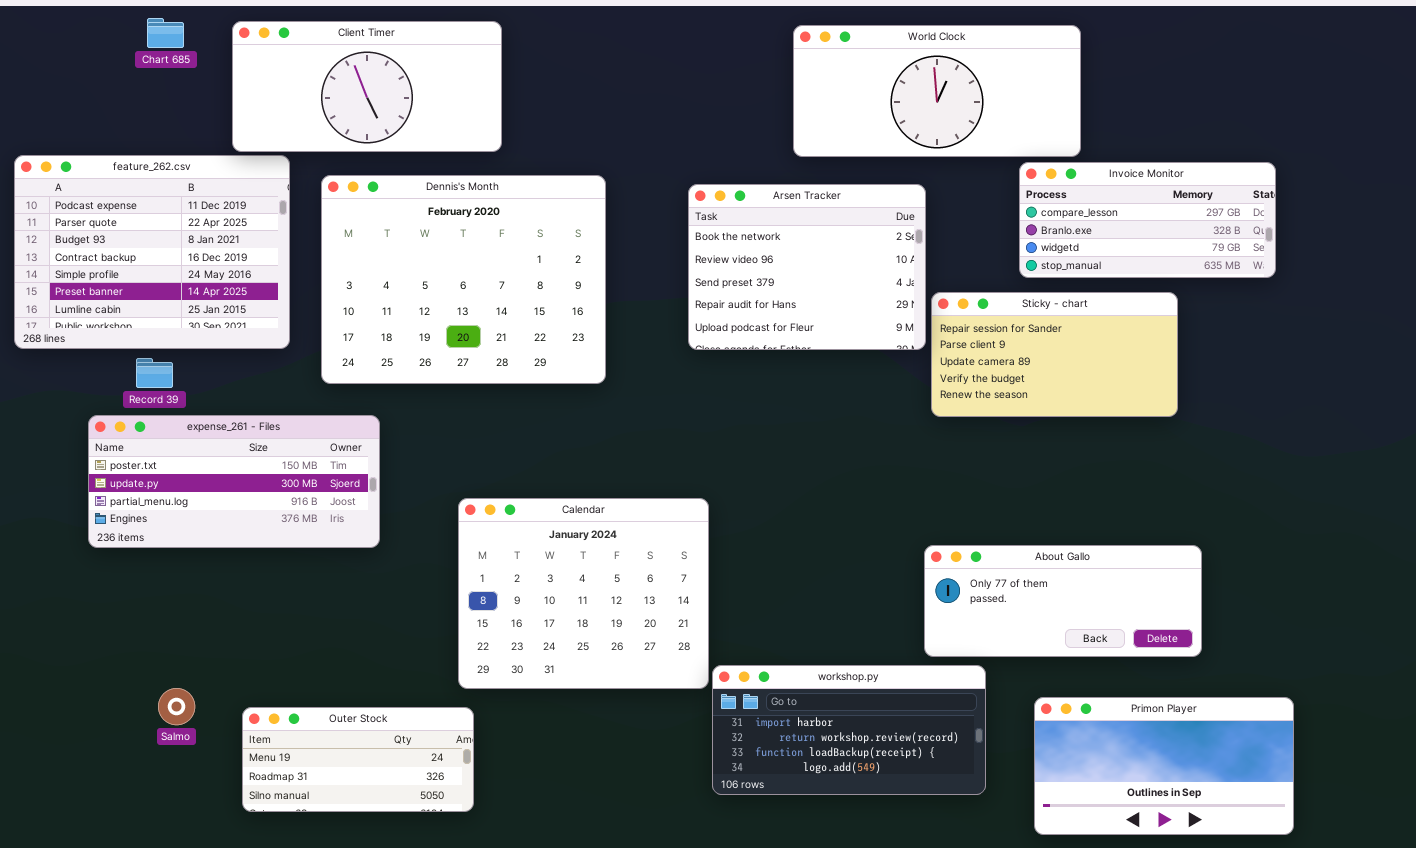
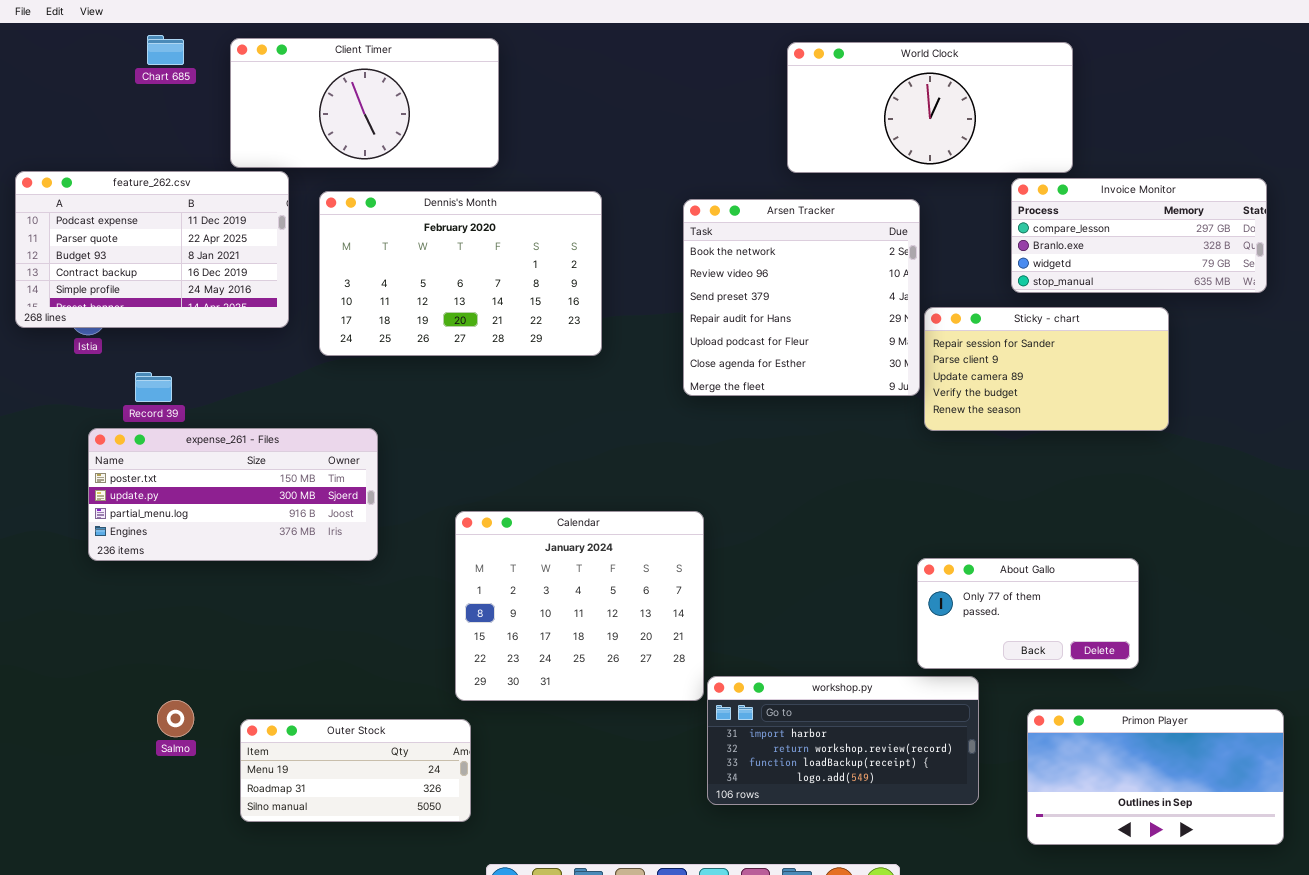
feature_262.csv: [14,155,290,349] -> [15,171,289,328], resized
Dennis's Month: [321,175,606,384] -> [319,191,602,356], resized
Arsen Tracker: [688,184,926,350] -> [683,199,920,396], resized
About Gallo: [924,545,1202,657] -> [917,558,1139,669], resized

